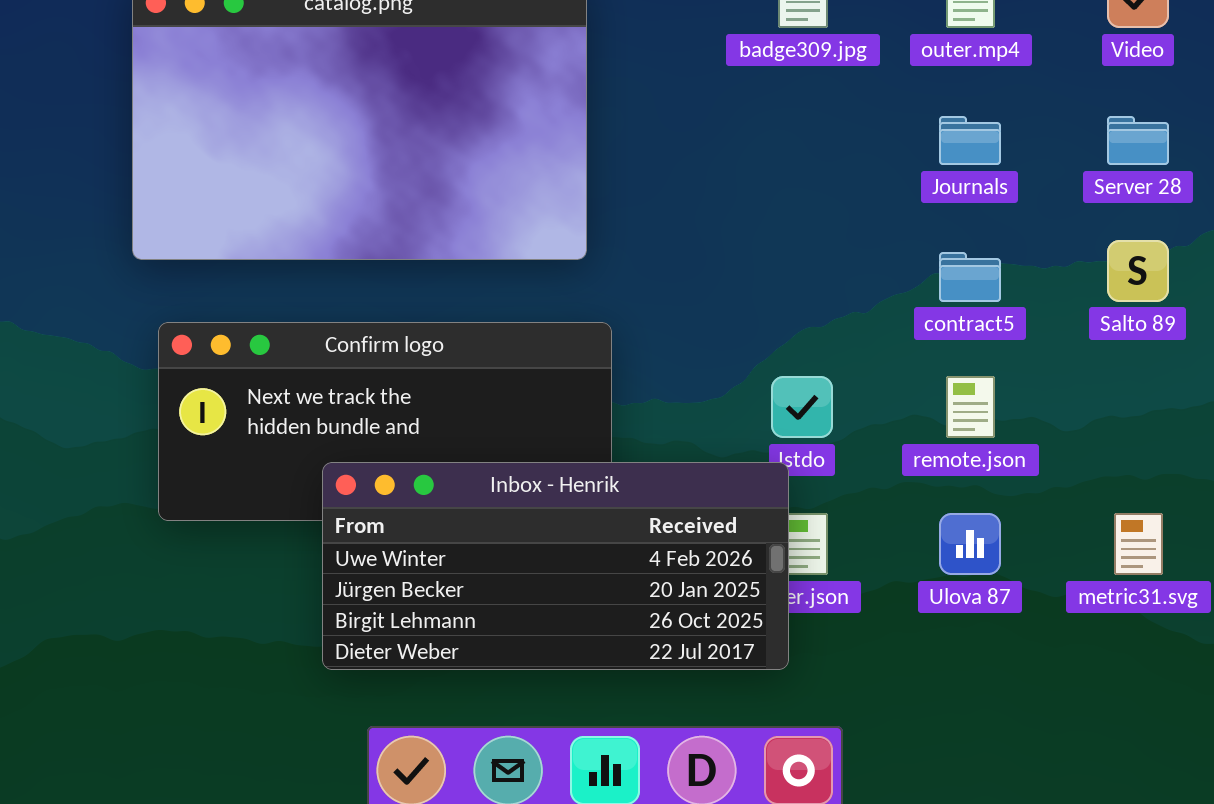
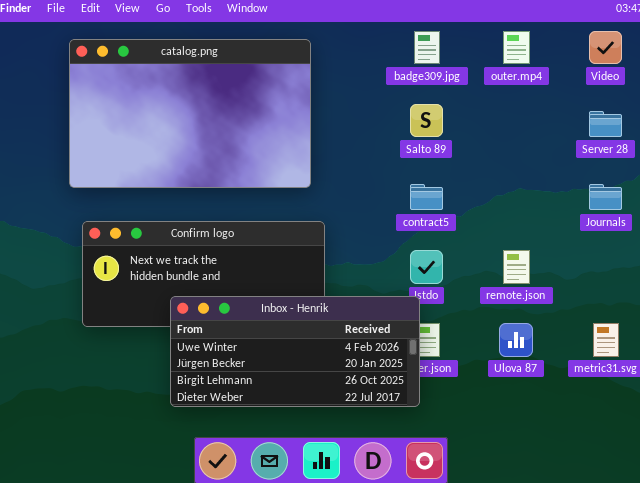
Journals: [939,116,1001,165] -> [589,184,622,210], moved
Salto 89: [1107,240,1169,302] -> [410,104,443,137], moved
contract5: [939,252,1001,302] -> [410,184,443,210], moved

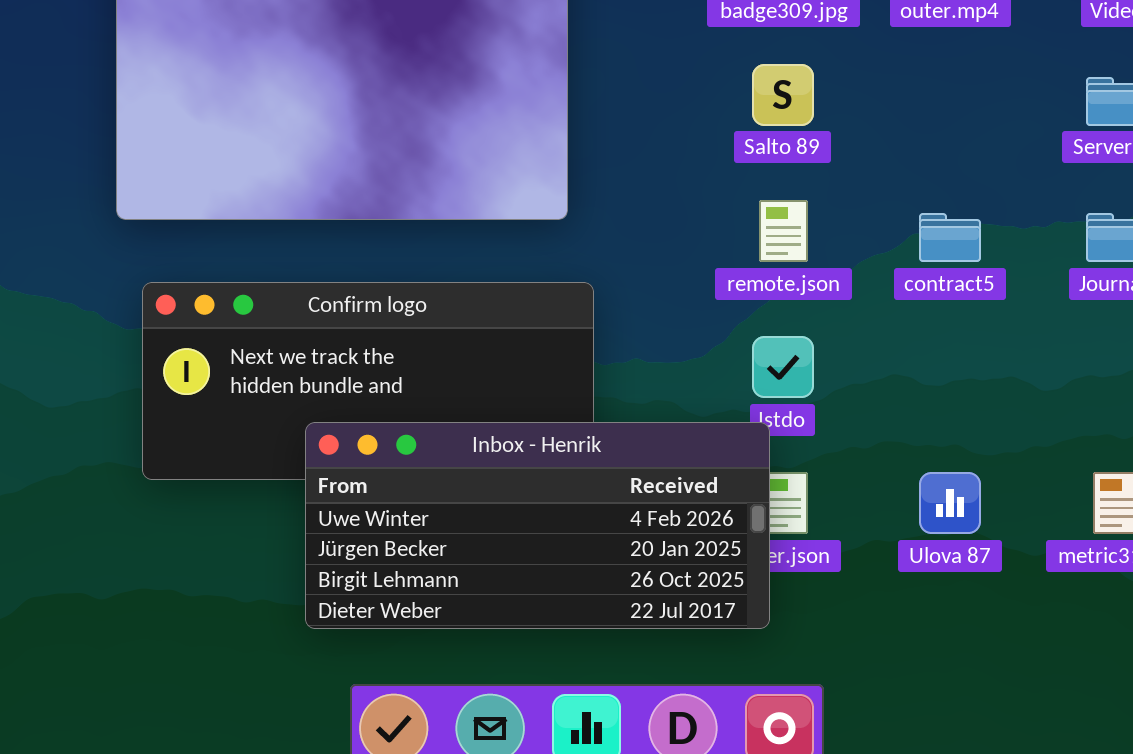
contract5: [410,184,443,210] -> [919,213,981,262], moved
remote.json: [503,250,530,284] -> [759,200,808,262], moved

